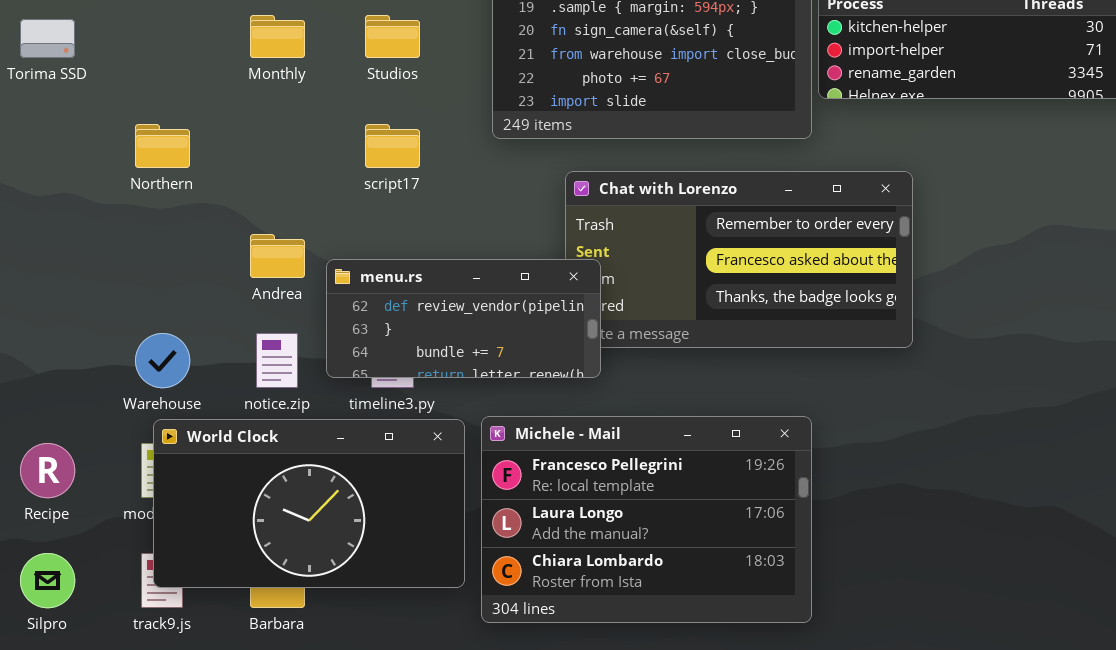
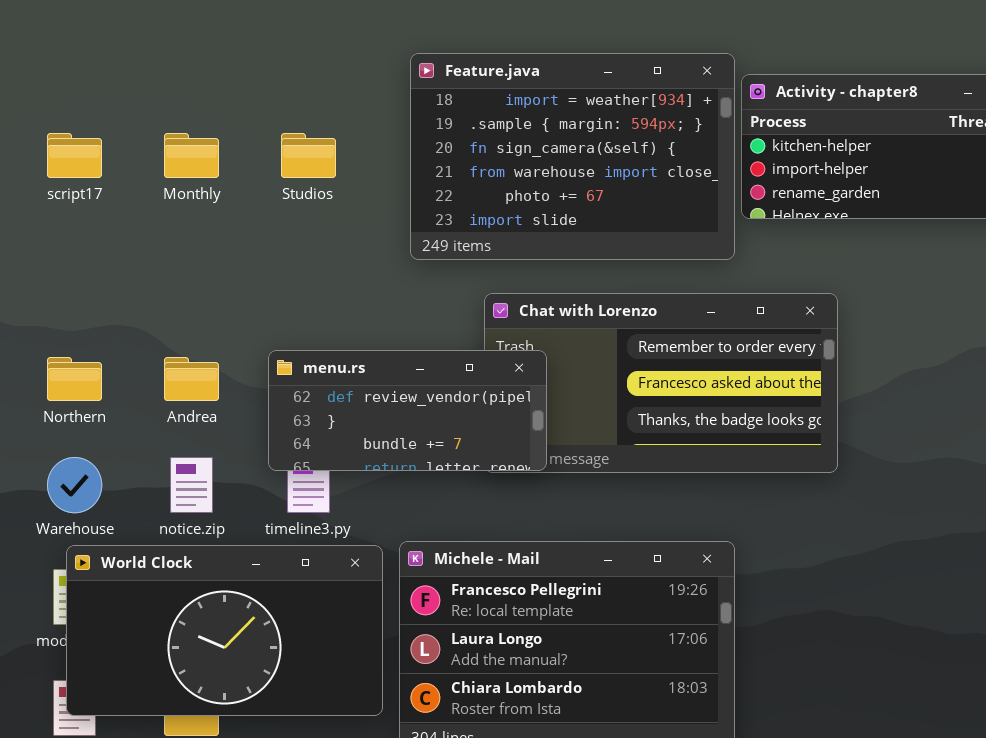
Northern: [135,124,190,168] -> [47,357,102,401], moved
script17: [365,124,420,168] -> [47,133,102,178], moved
menu.rs: [326,259,601,378] -> [268,350,547,471], moved

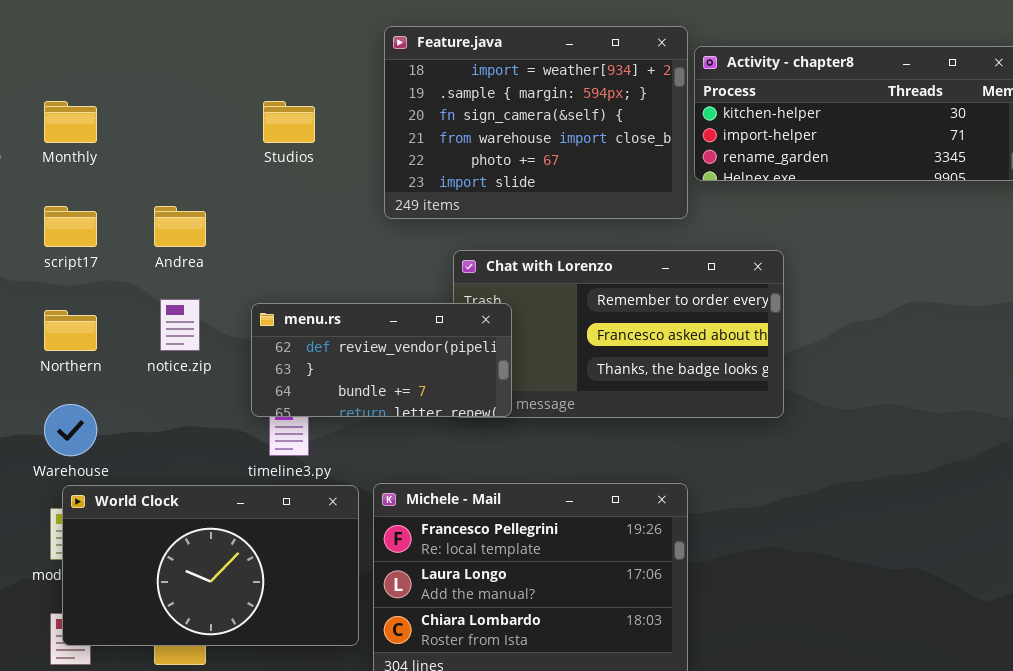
script17: [47,133,102,178] -> [44,206,97,247], moved
Monthly: [164,133,219,178] -> [44,101,97,143], moved
Andrea: [164,357,219,401] -> [154,206,206,247], moved
notice.zip: [170,457,213,513] -> [160,299,200,351], moved

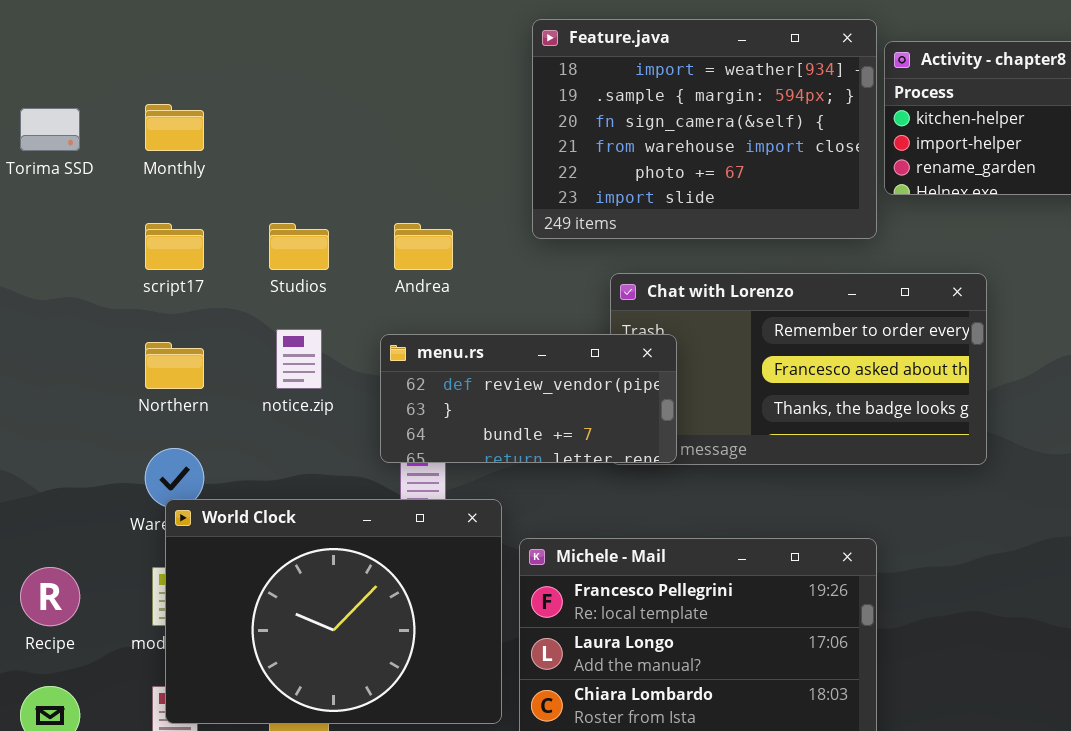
Studios: [263,101,315,143] -> [269,223,329,270], moved
Andrea: [154,206,206,247] -> [394,223,453,270], moved
World Clock: [62,485,359,646] -> [165,499,502,724], resized

